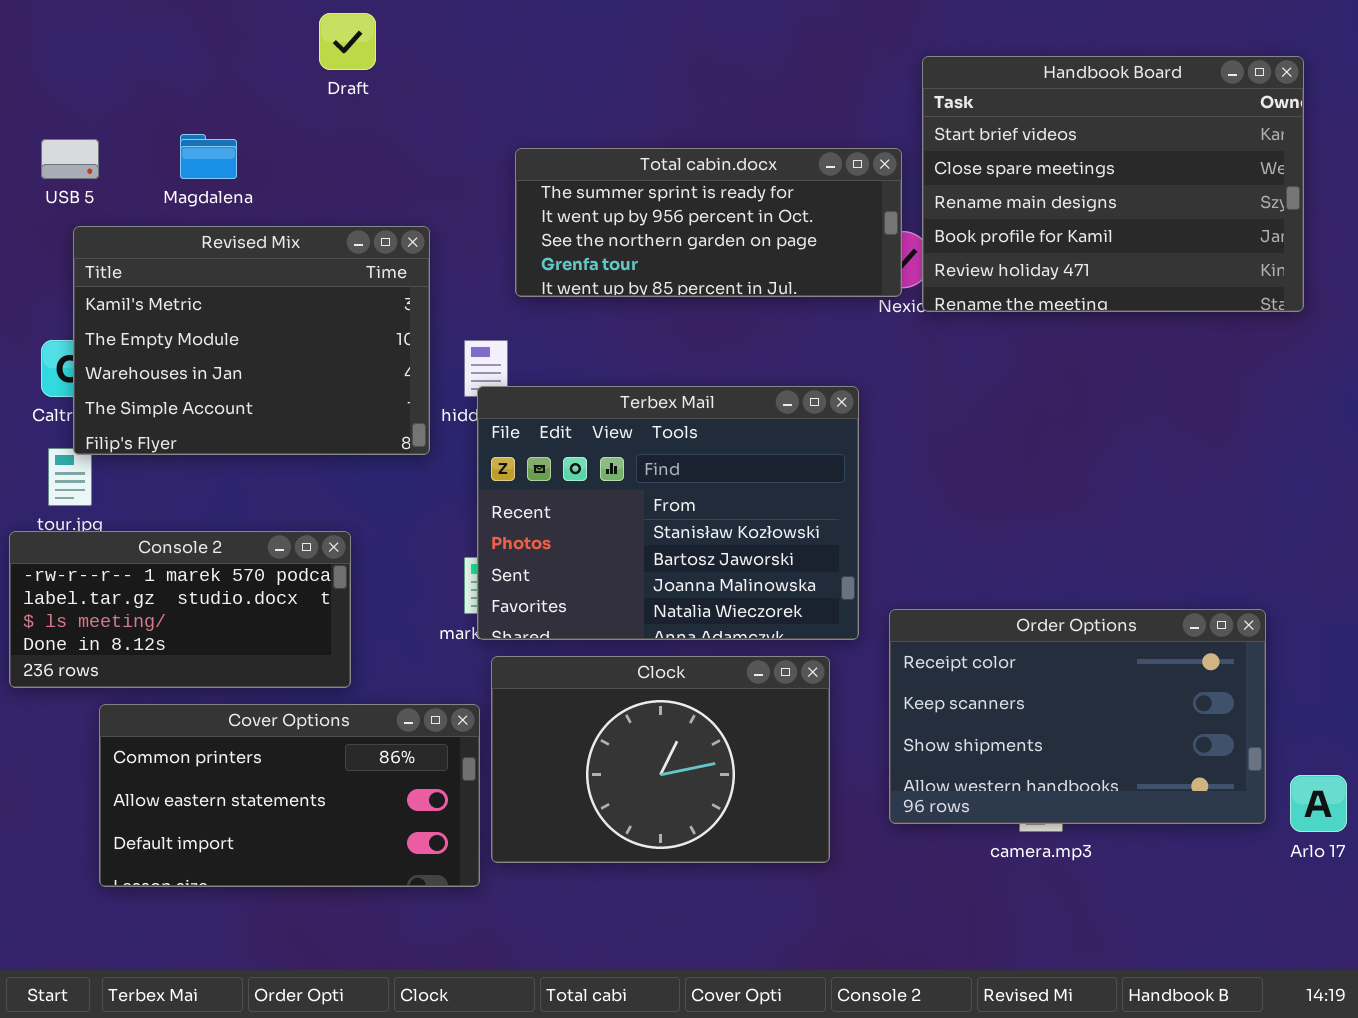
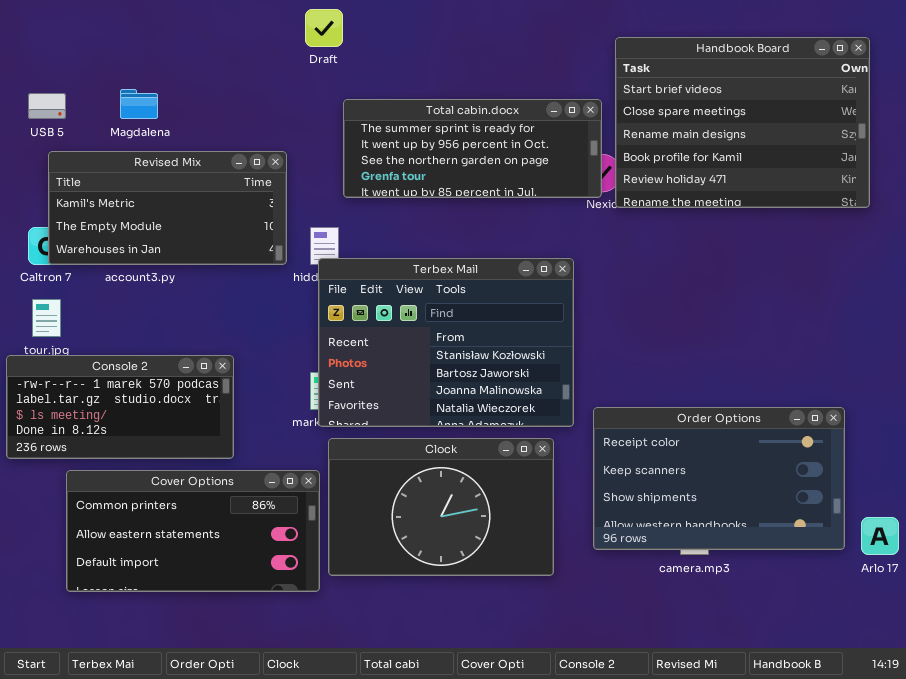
Draft: [319,13,376,70] -> [305,9,343,47], moved
Revised Mix: [73,226,430,455] -> [48,151,287,265], resized

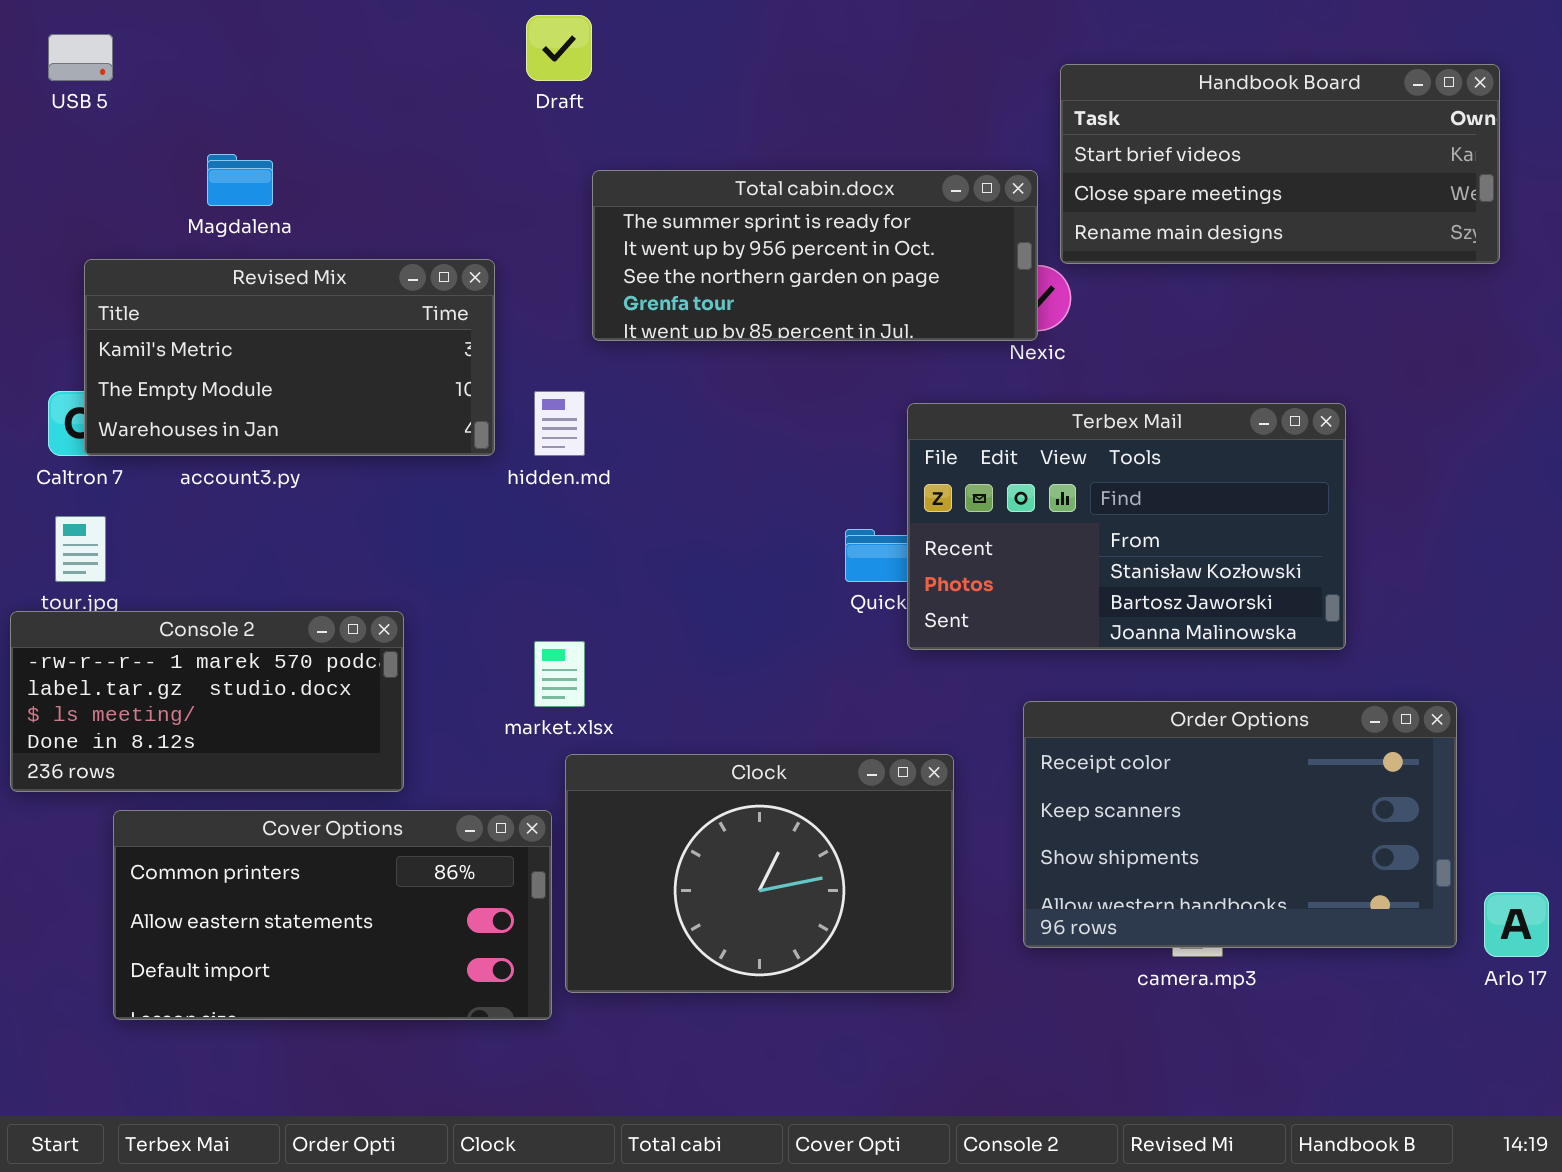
Handbook Board: [615,37,870,208] -> [1060,64,1500,264], resized
USB 5: [28,93,66,119] -> [48,34,113,81], moved
Terbex Mail: [318,258,574,427] -> [907,403,1346,650], moved, resized

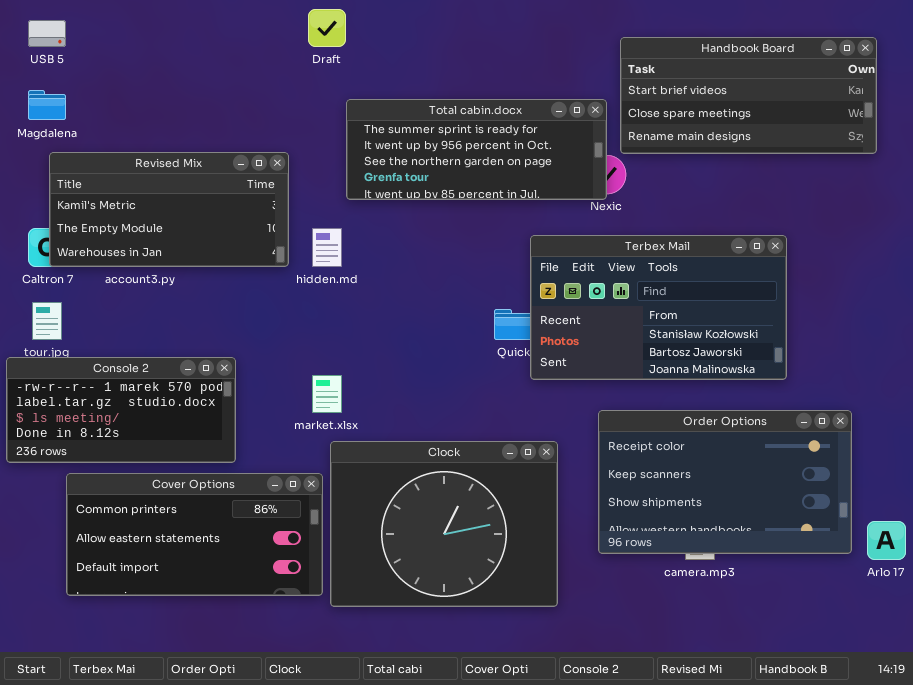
Magdalena: [207,154,273,206] -> [28,90,66,120], moved
Clock: [565,754,954,993] -> [330,441,558,607], resized

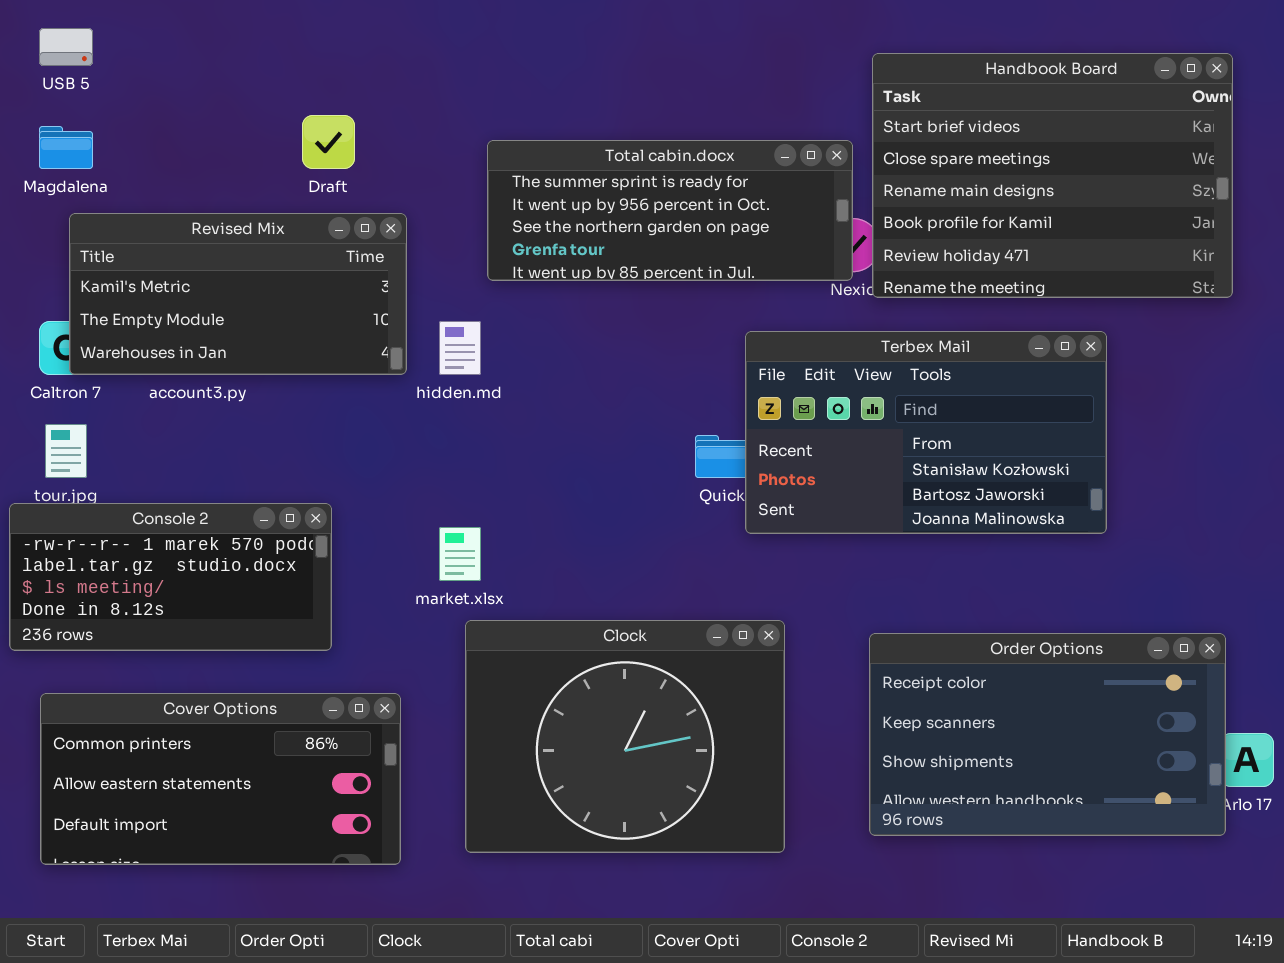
Draft: [308,9,346,47] -> [302,115,355,169], moved
Handbook Board: [620,37,877,154] -> [872,53,1233,298], resized
Order Options: [598,410,852,554] -> [869,633,1226,836], moved
Cover Options: [66,473,323,596] -> [40,693,401,865], moved

